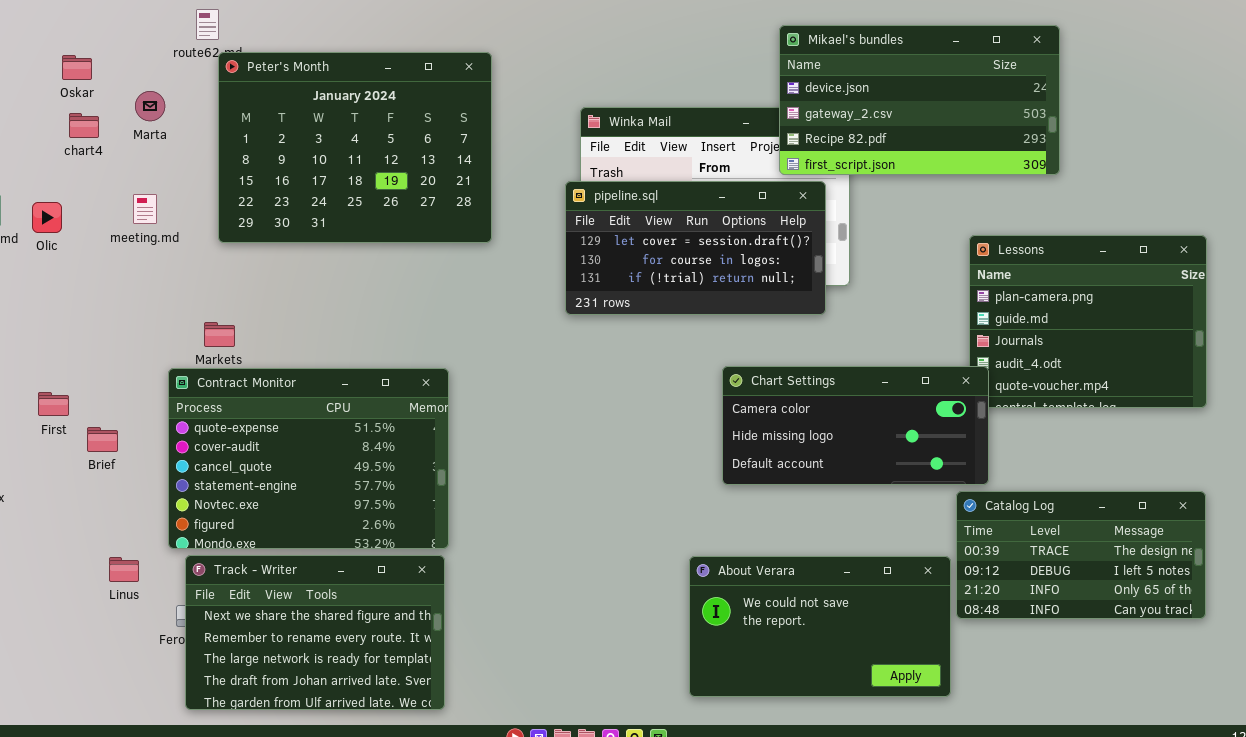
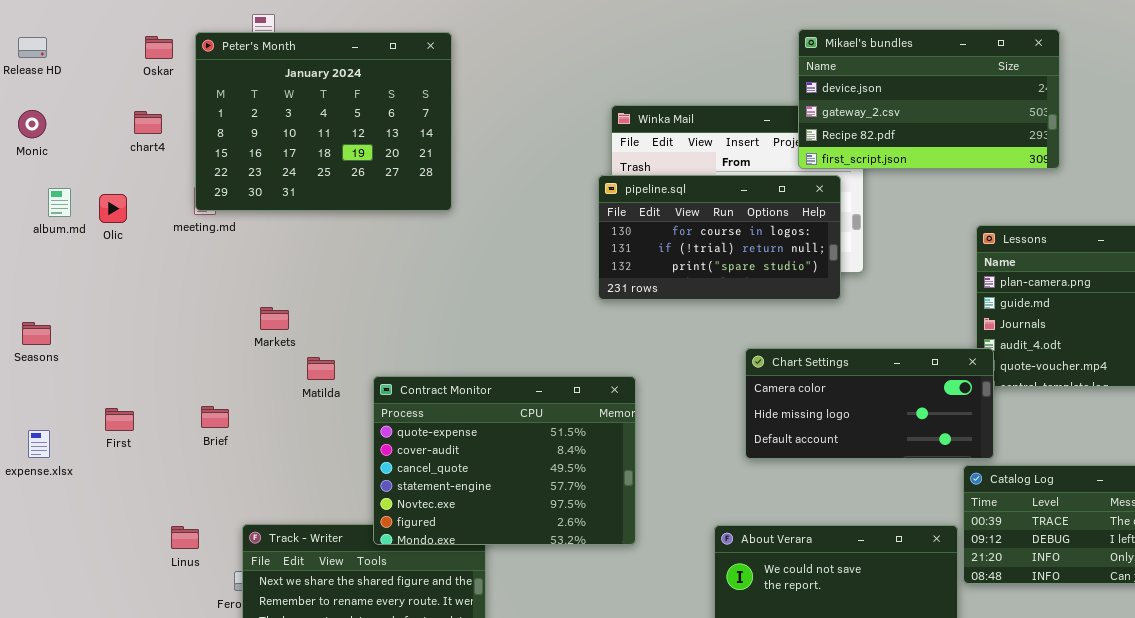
Peter's Month: [218,52,492,243] -> [195,32,452,211], moved
Oskar: [62,55,92,80] -> [145,36,173,59], moved
pipeline.sql: [565,181,826,315] -> [598,175,841,300], scrolled down 1 row
Contract Monitor: [168,368,449,549] -> [373,376,636,545], moved
First: [38,392,69,416] -> [105,408,134,431], moved
Brief: [87,427,118,452] -> [201,406,229,428], moved

